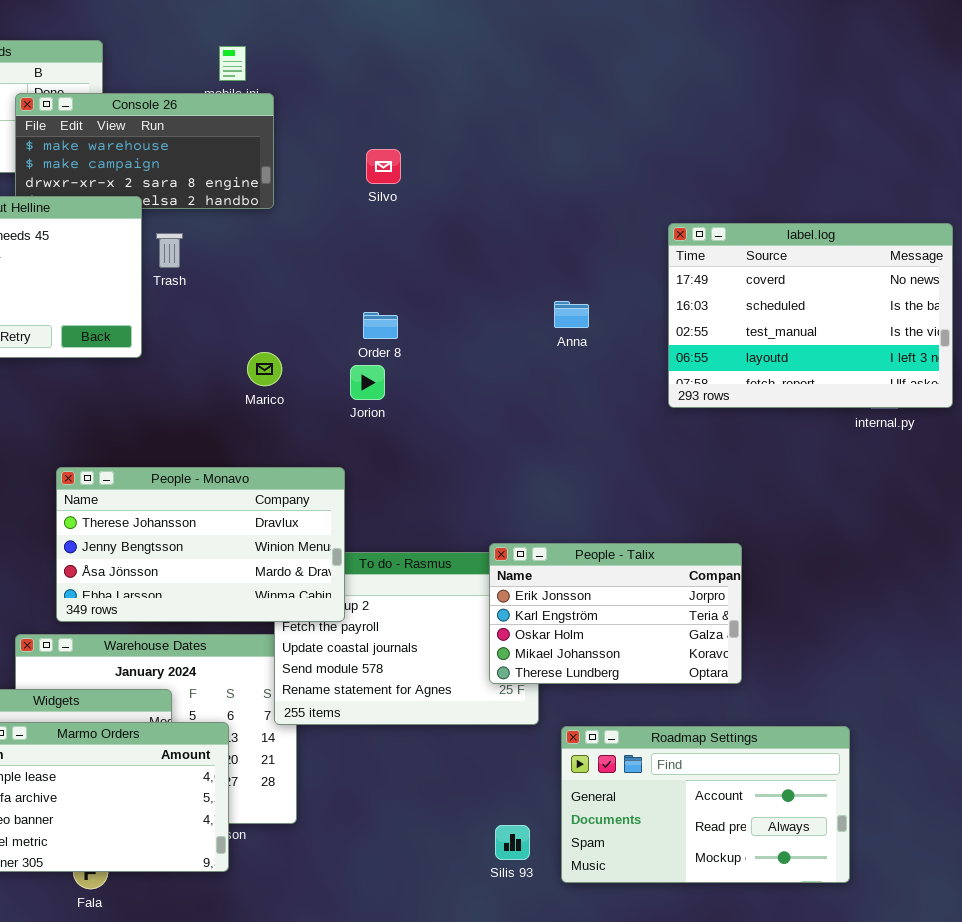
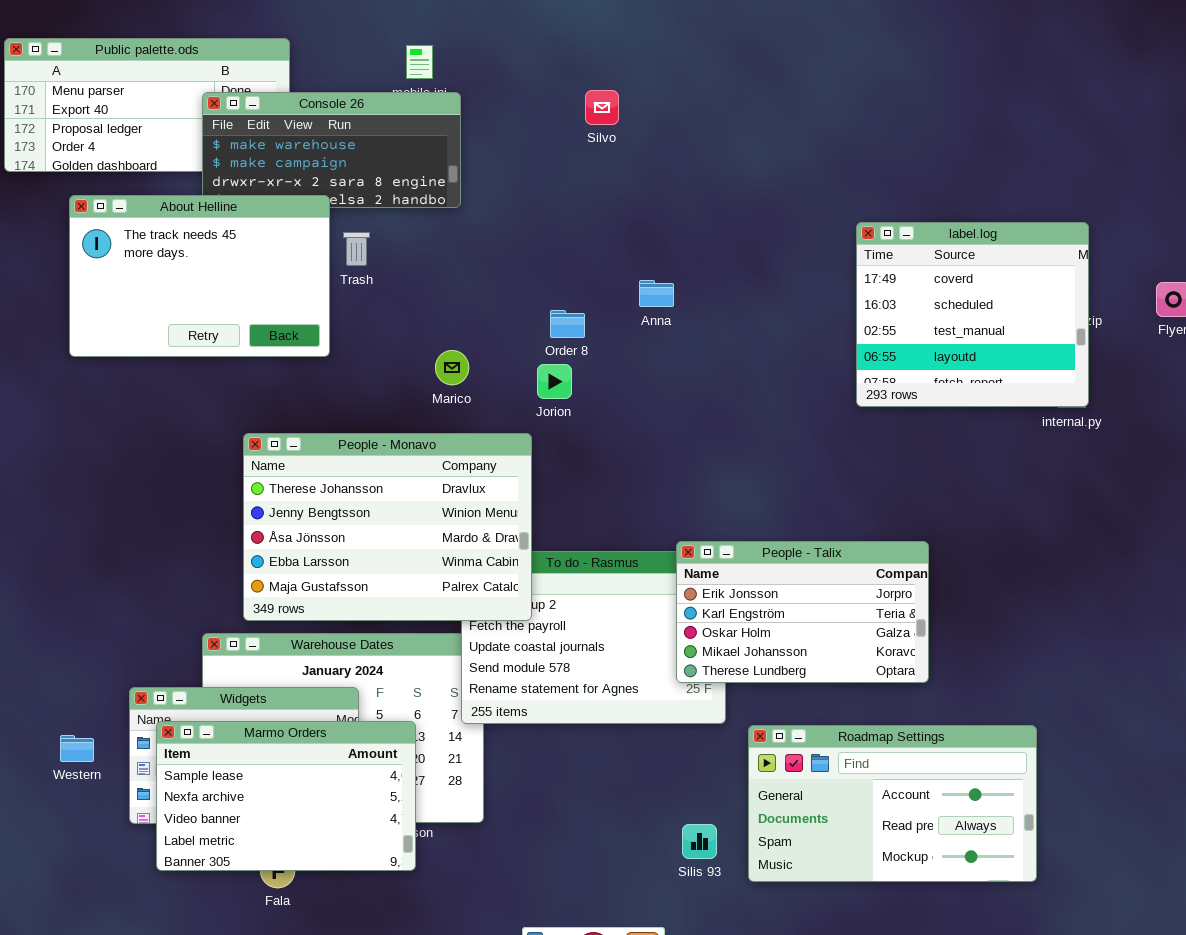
Silvo: [366,149,401,184] -> [585,90,619,125], moved
label.log: [668,223,953,408] -> [856,222,1089,407], resized
Anna: [554,301,589,328] -> [639,280,674,307], moved
People - Monavo: [56,467,345,622] -> [243,433,532,621], resized

